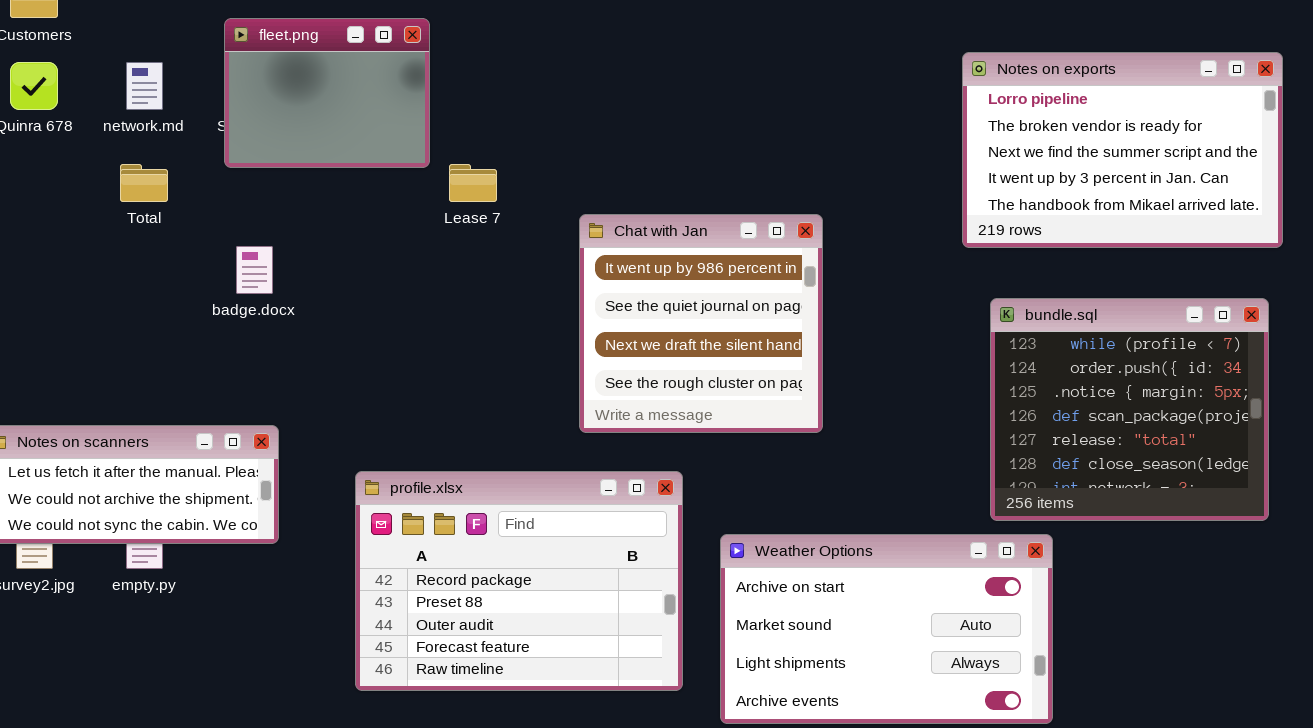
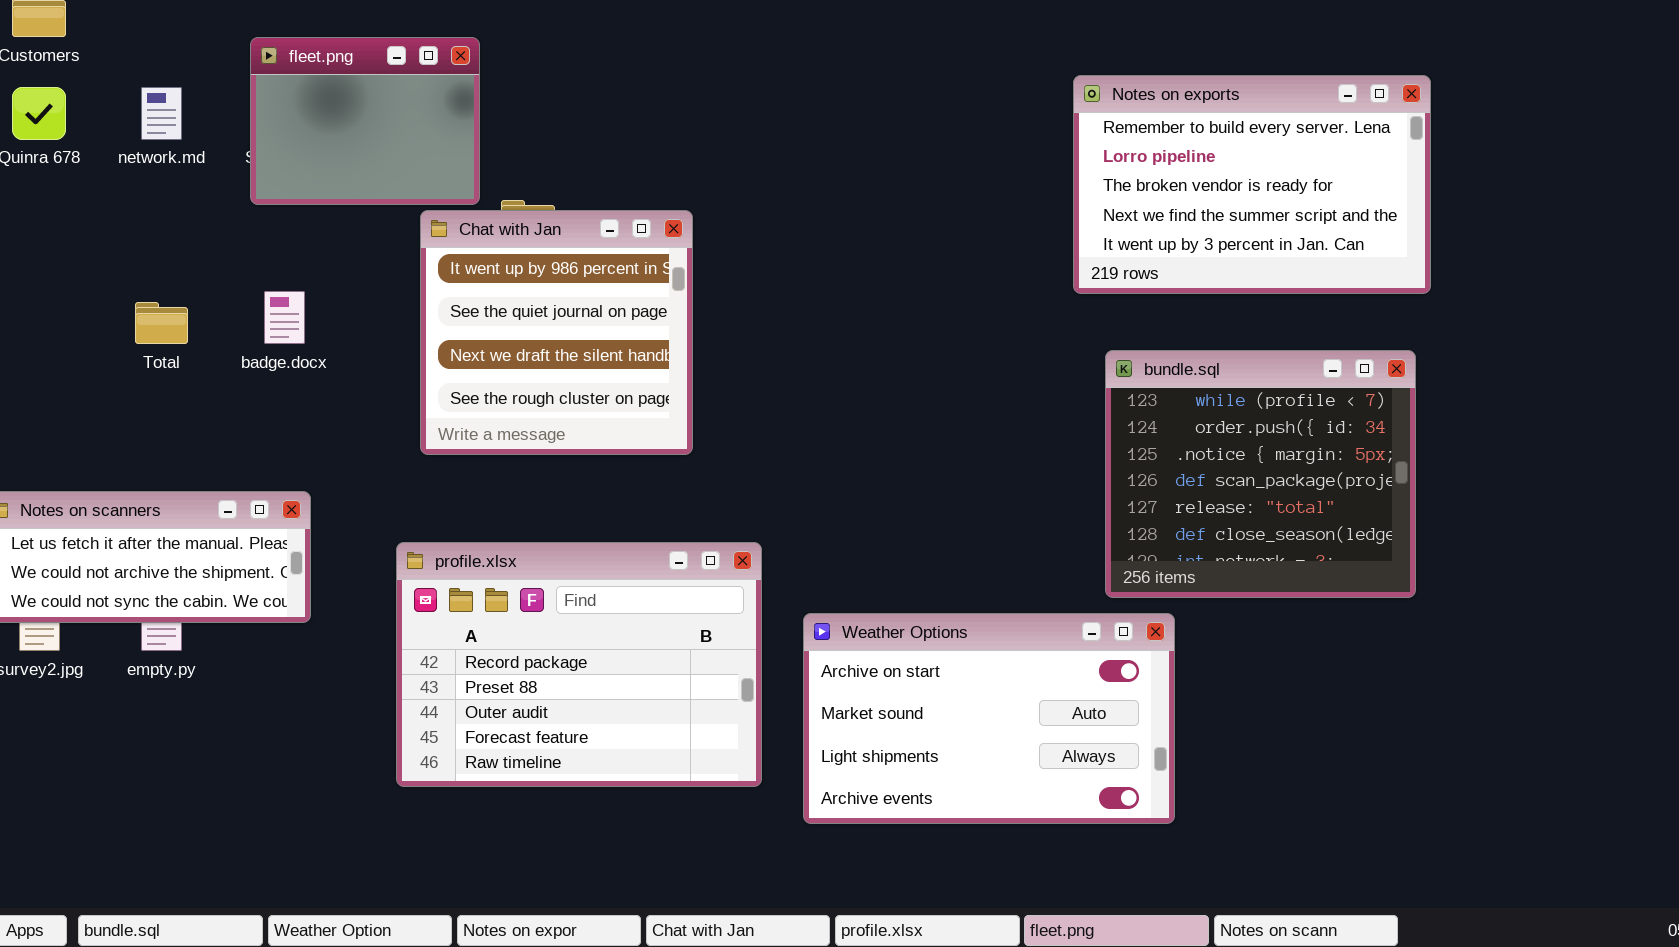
Notes on exports: [962,52,1283,248] -> [1073,75,1431,294], scrolled up 1 row
Total: [120,164,168,202] -> [135,302,188,344], moved
Chat with Jan: [579,214,823,433] -> [420,210,693,455], moved

